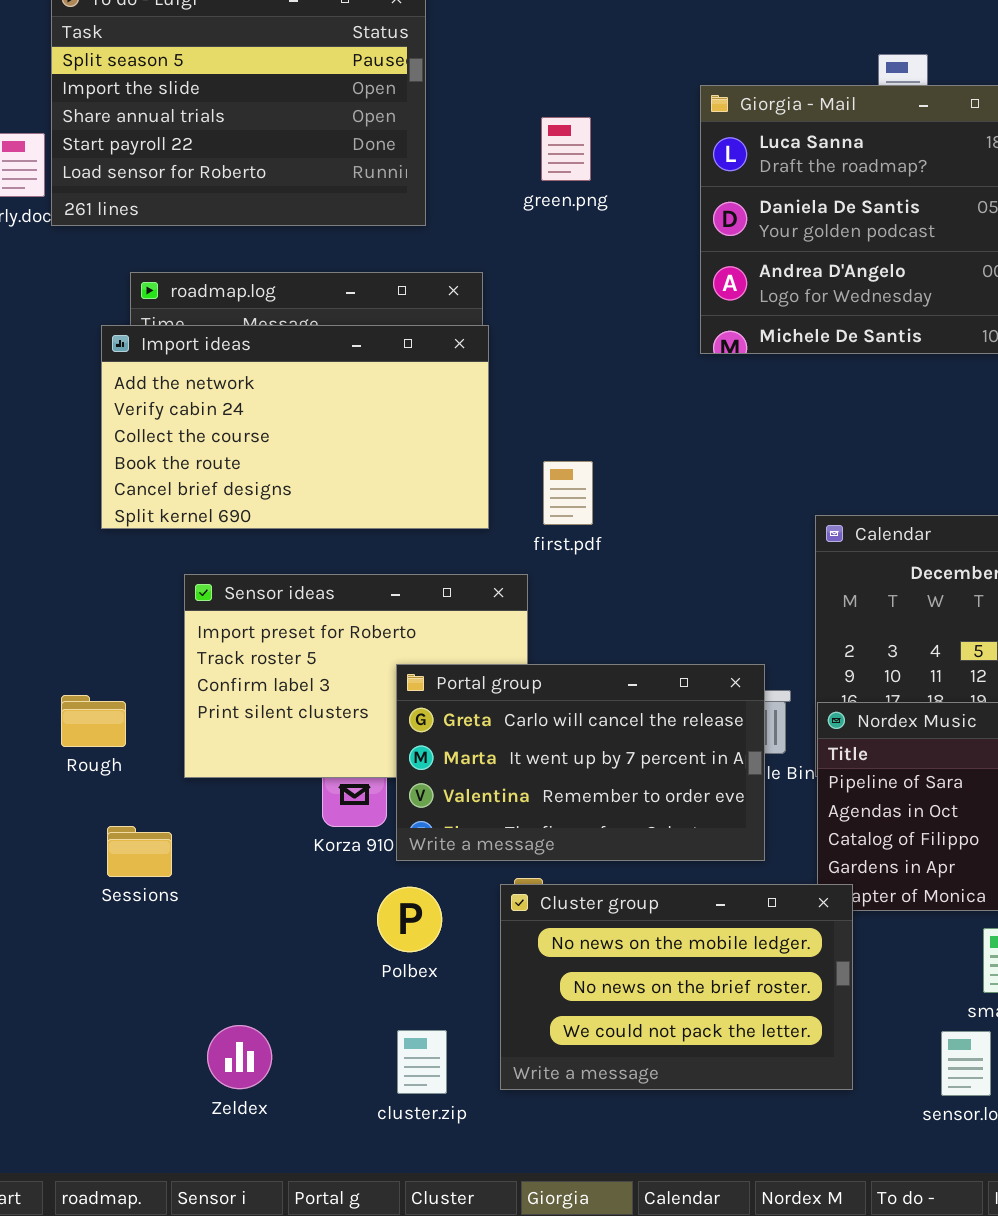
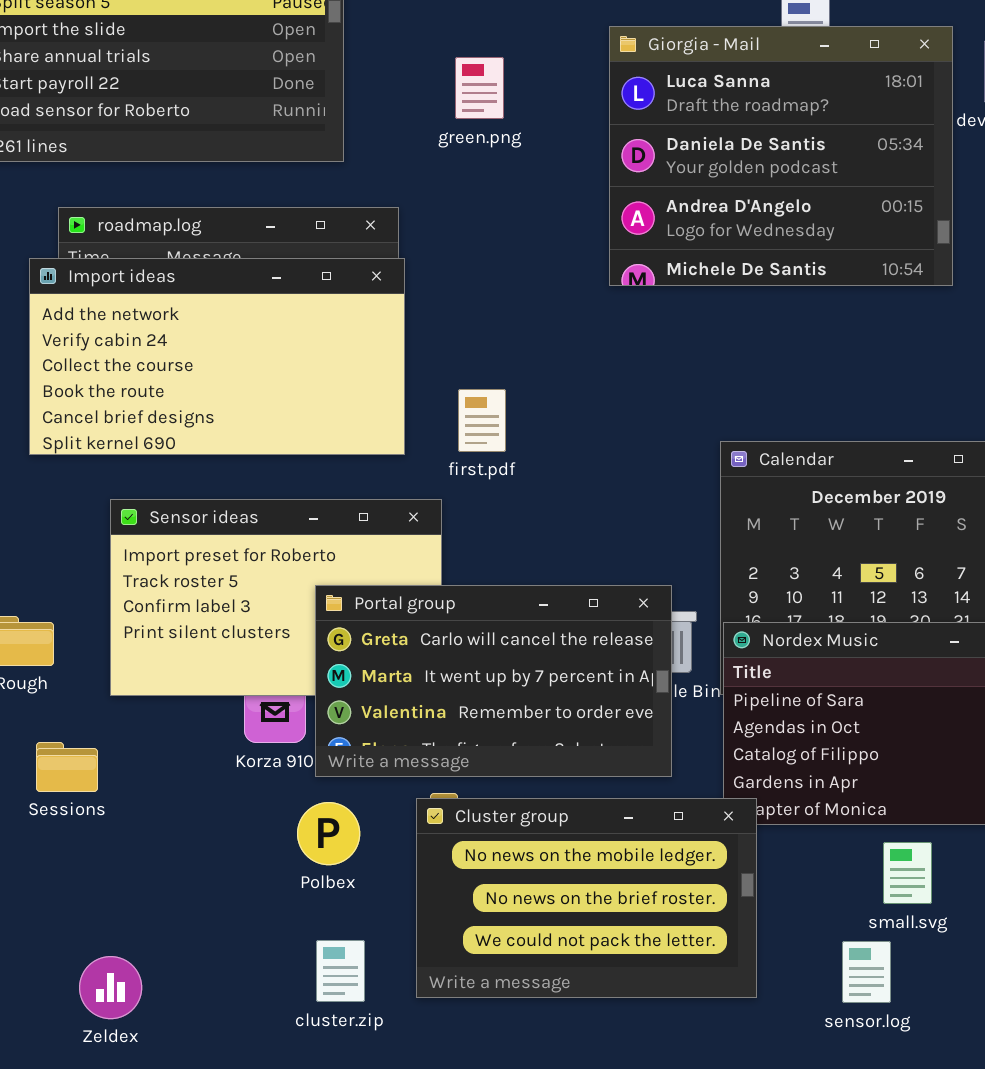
Zeldex: [207,1025,272,1089] -> [79,956,142,1019], moved

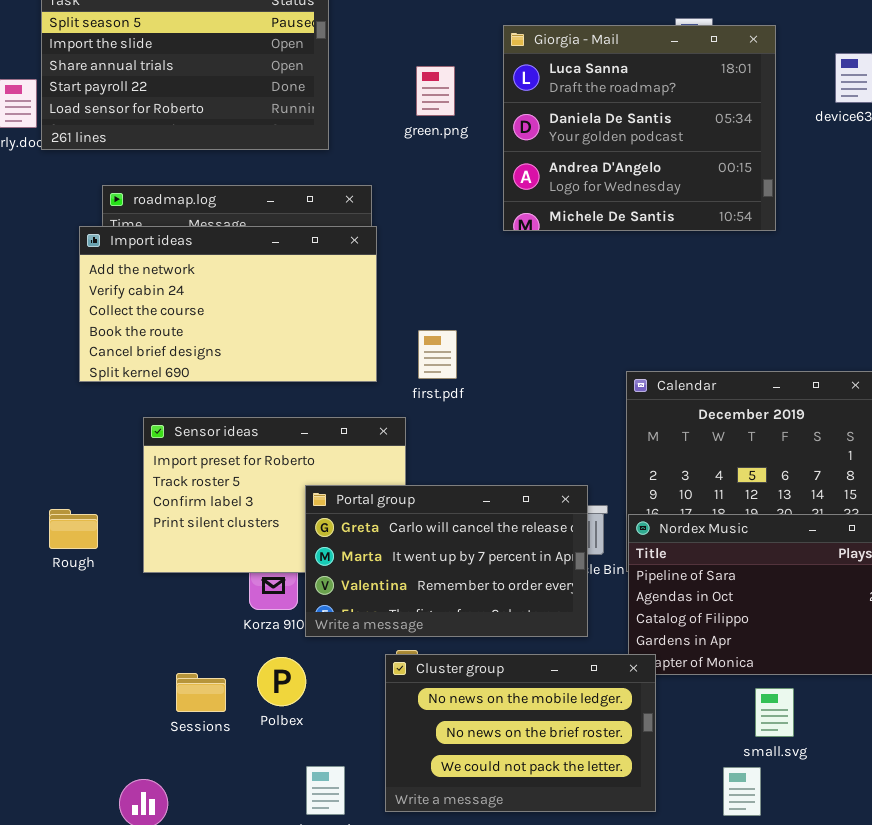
Giorgia - Mail: [609,26,953,286] -> [503,25,776,231], moved
Sessions: [36,742,98,792] -> [176,673,226,712], moved
Polbex: [297,802,360,865] -> [257,657,306,706], moved

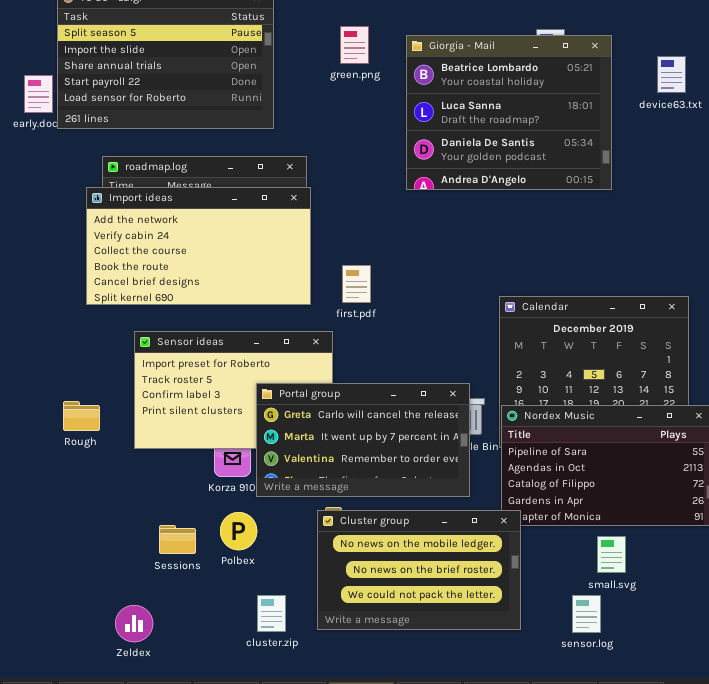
Giorgia - Mail: [503,25,776,231] -> [406,35,612,190], scrolled up 1 row
green.png: [416,66,455,116] -> [340,26,369,64], moved

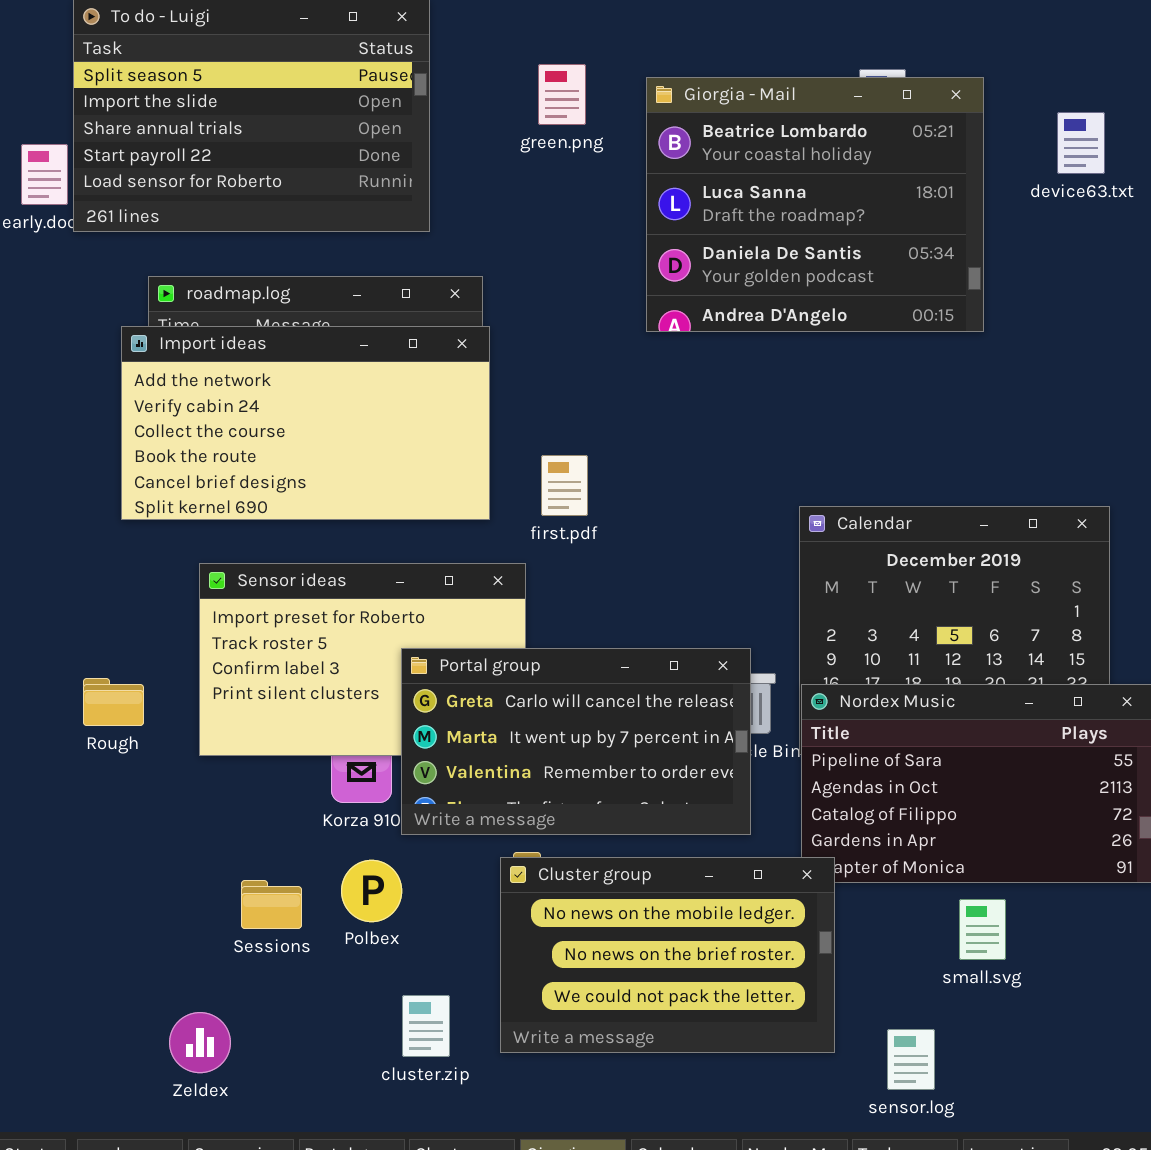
sensor.log: [572,595,601,633] -> [887,1029,935,1090], moved

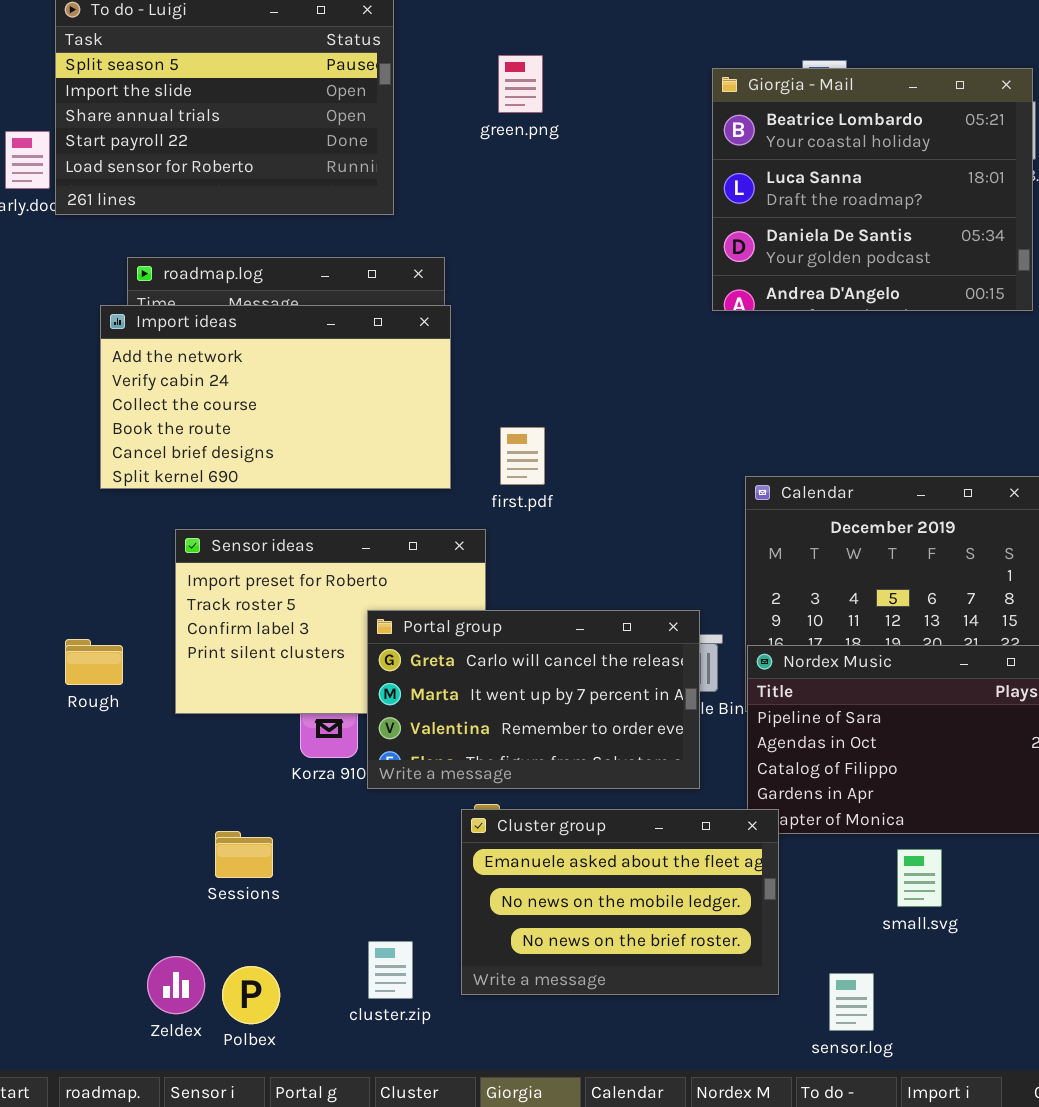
Giorgia - Mail: [646,77,984,332] -> [712,68,1033,311], moved
Cluster group: [500,857,835,1053] -> [461,809,779,995], scrolled up 1 row
Polbex: [341,860,402,922] -> [222,966,280,1024], moved

